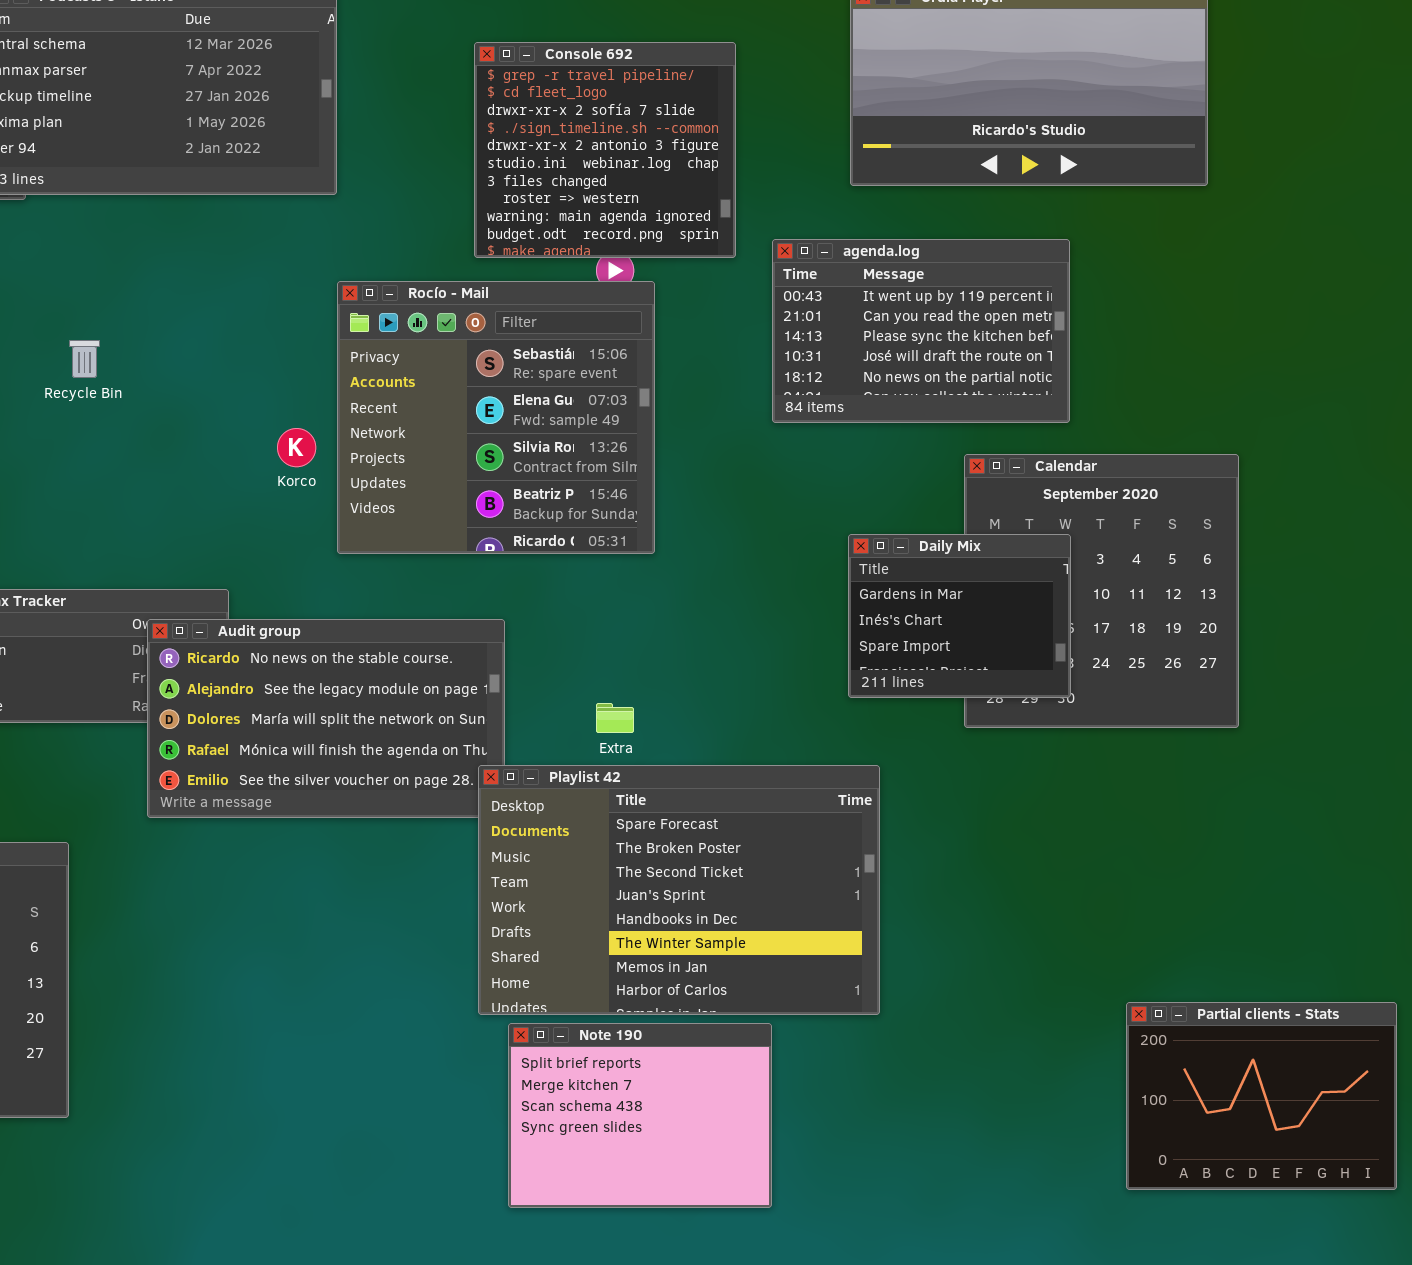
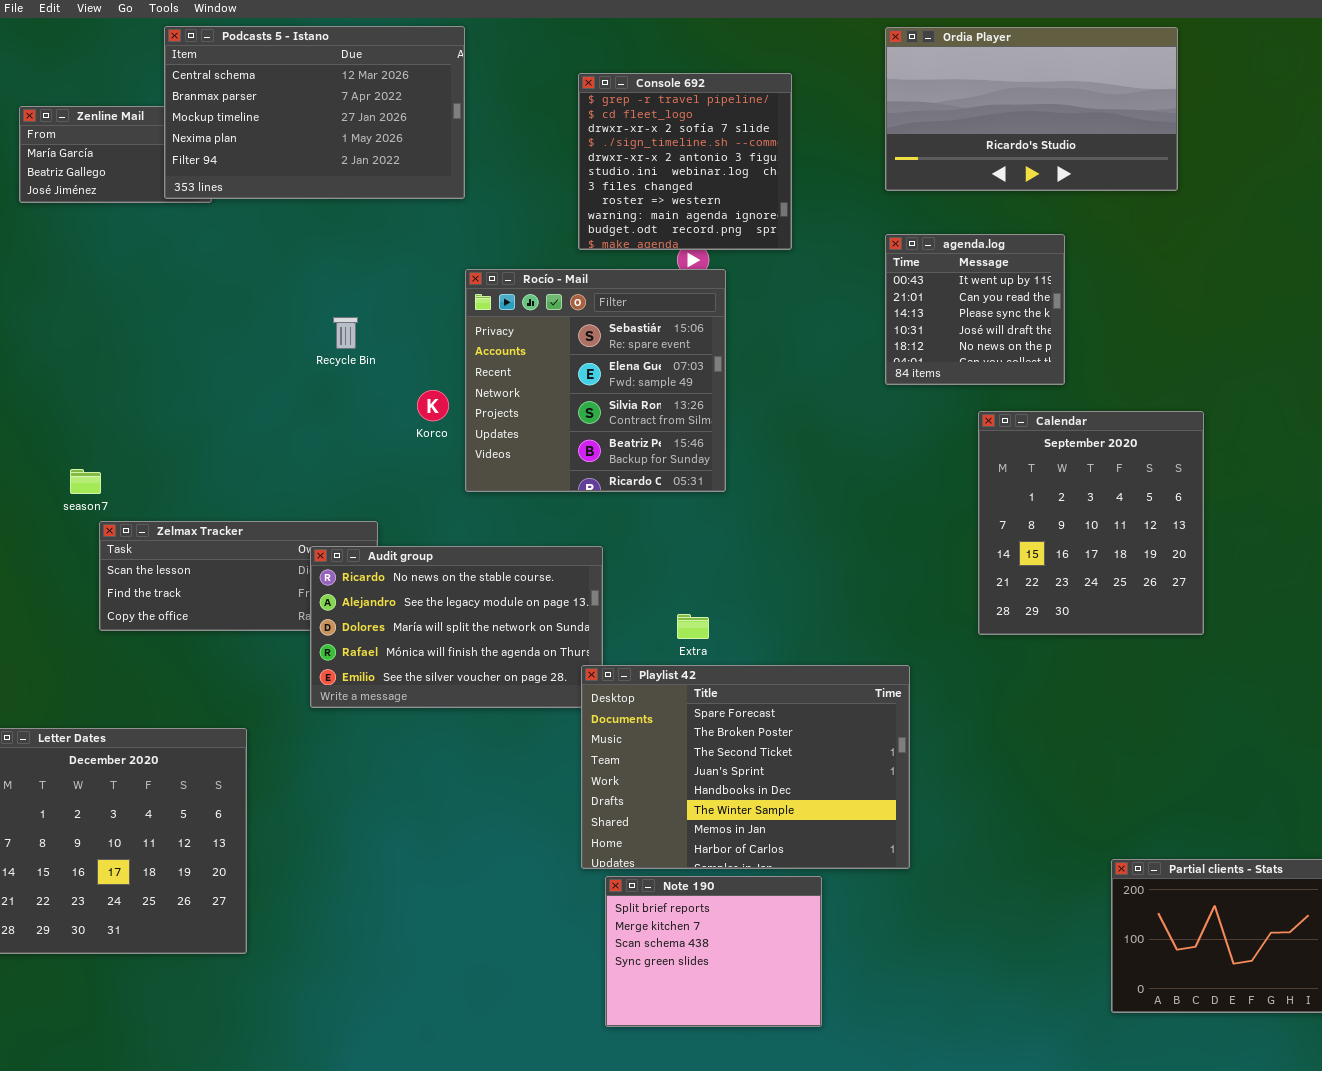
agenda.log: [772,239,1070,423] -> [885,234,1065,385], resized
Recycle Bin: [69,340,100,378] -> [333,317,358,349], moved
Daily Mix: [848,534,1071,698] -> none, closed

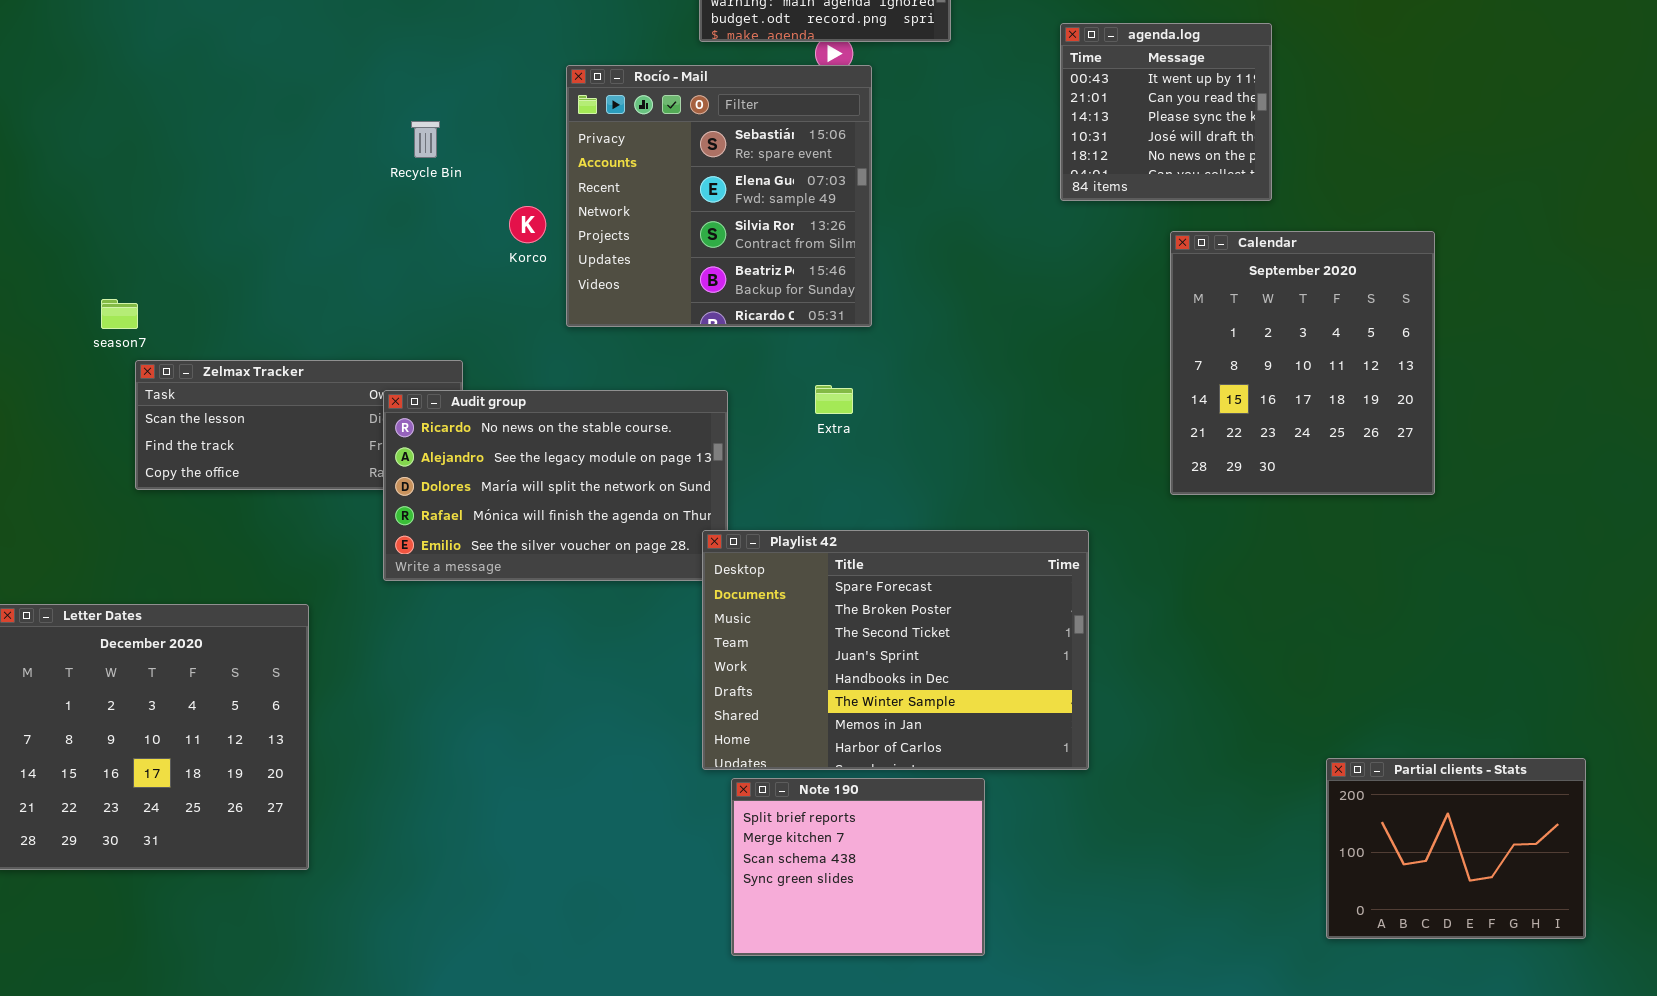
Extra: [677,614,709,639] -> [815,385,853,414], moved

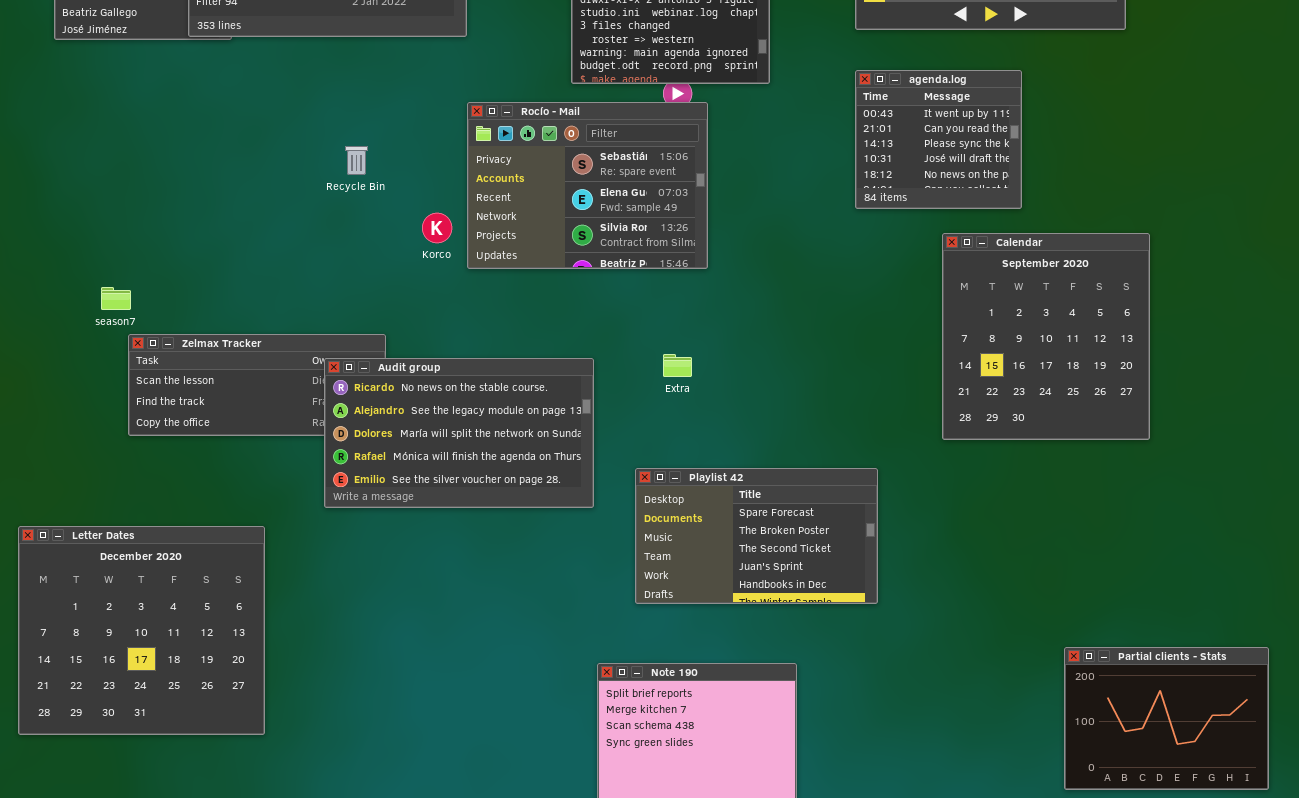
Rocío - Mail: [566,65,872,327] -> [467,102,708,269], resized
Playlist 42: [702,530,1089,770] -> [635,468,878,604], resized

